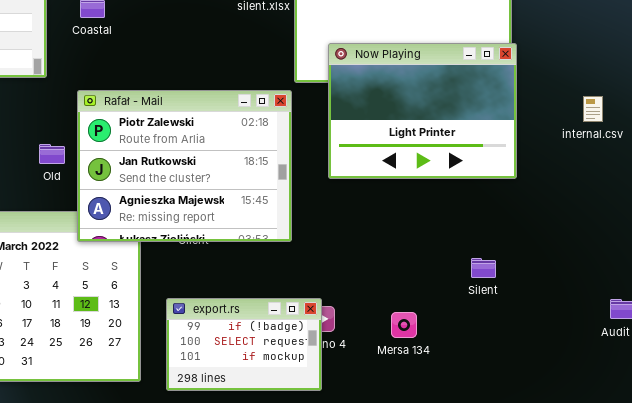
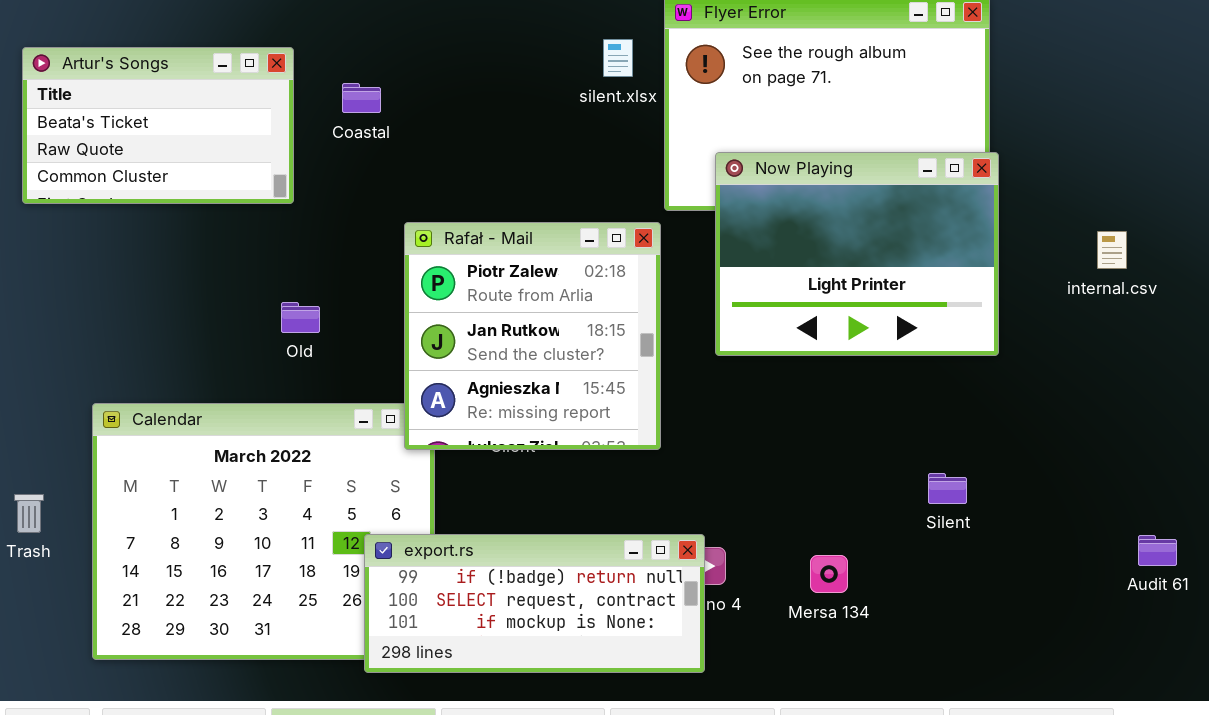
Rafał - Mail: [77,90,292,242] -> [404,222,661,450], resized
export.rs: [166,298,322,391] -> [364,534,705,673], resized

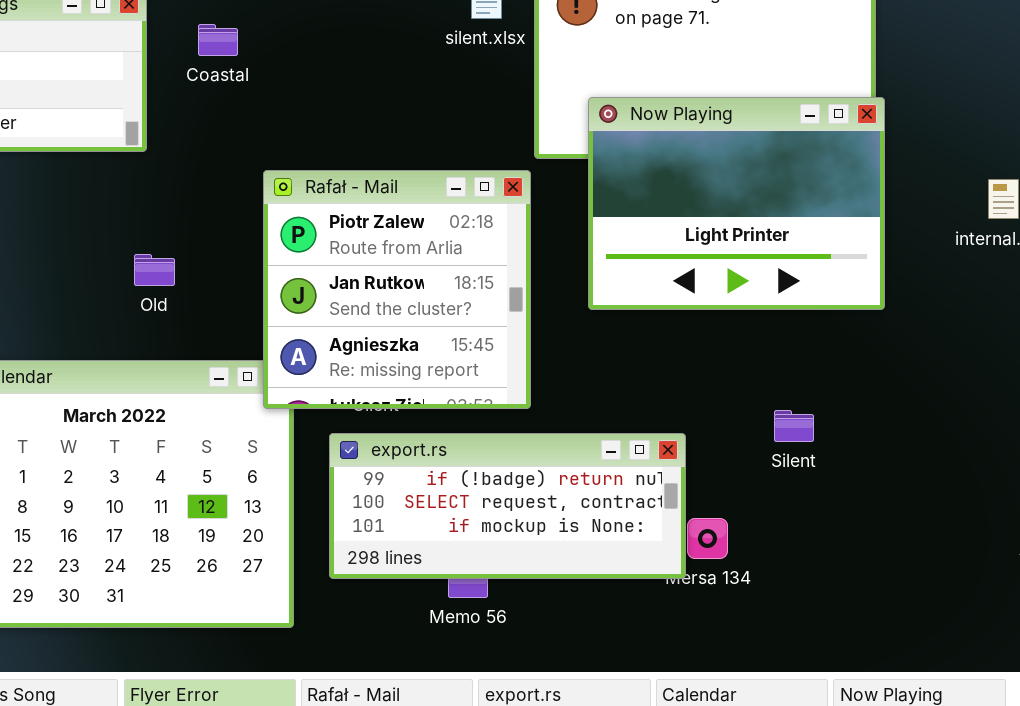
Silent: [928,473,967,504] -> [774,410,814,442], moved
export.rs: [364,534,705,673] -> [329,433,686,579], moved

